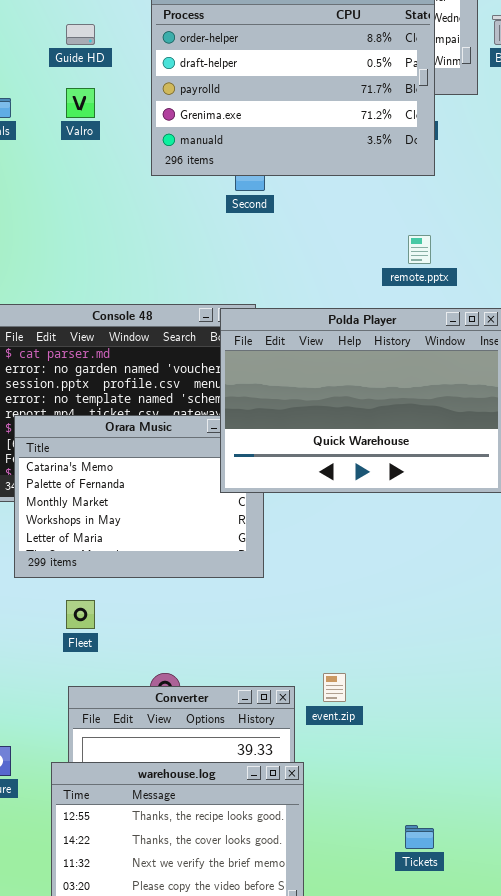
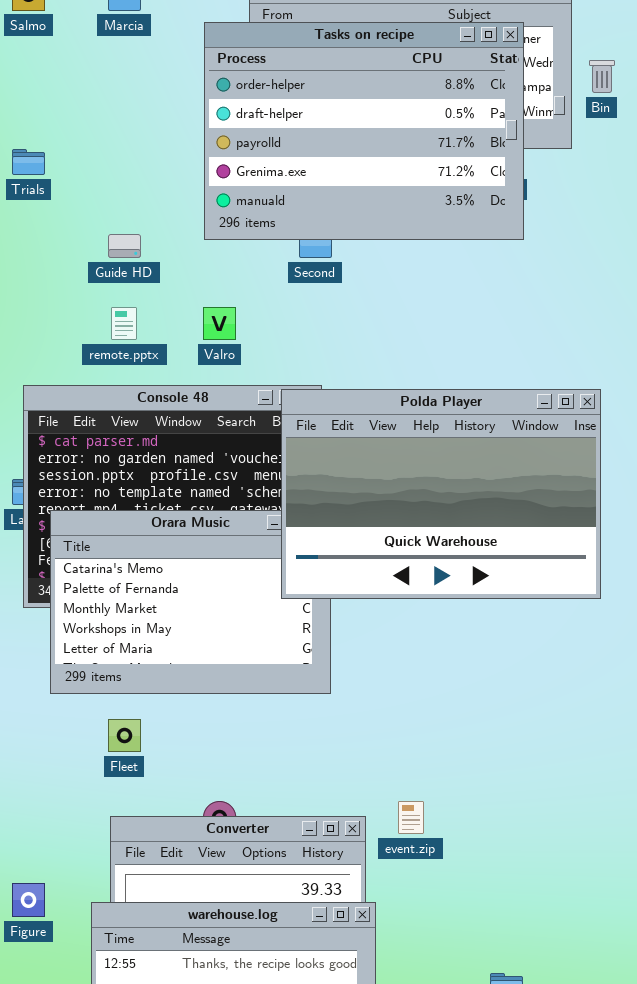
Guide HD: [66,24,95,45] -> [108,234,141,258], moved
Valro: [66,88,95,118] -> [203,307,236,340], moved
remote.pptx: [408,235,431,264] -> [111,307,137,340], moved

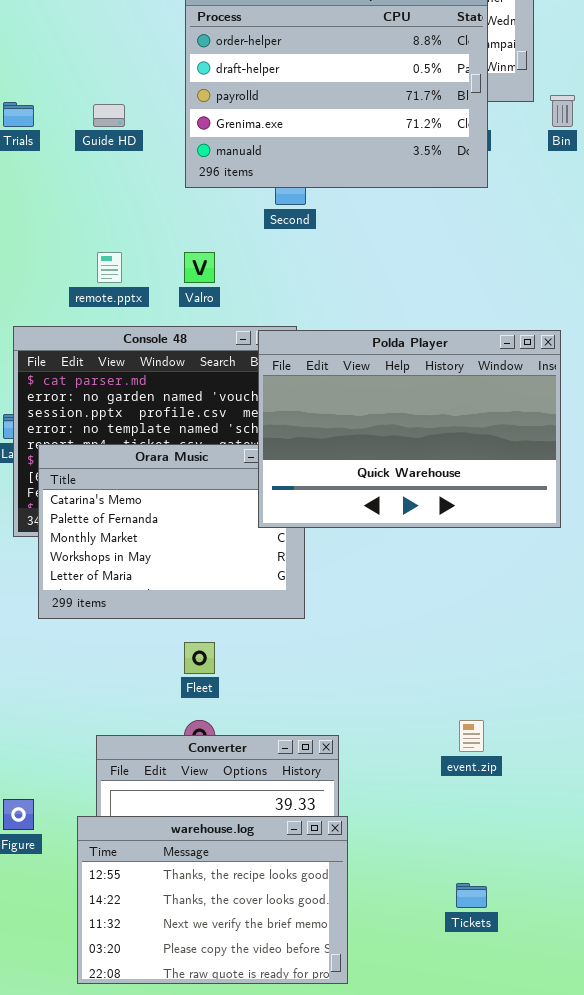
Bin: [589,60,615,93] -> [550,95,575,127], moved
Guide HD: [108,234,141,258] -> [93,104,125,127], moved
Fleet: [108,719,141,752] -> [184,642,215,674], moved
event.zip: [398,801,424,834] -> [459,720,484,752], moved

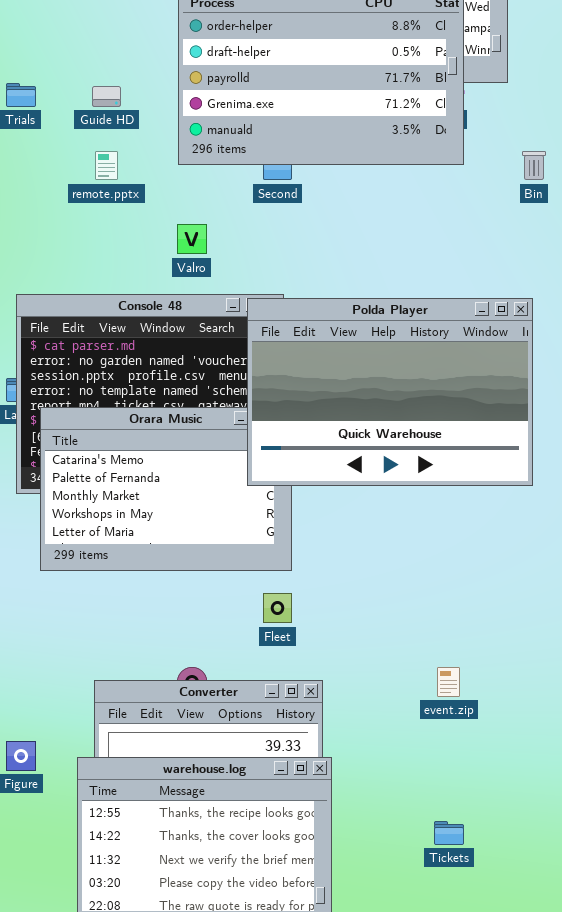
Bin: [550,95,575,127] -> [522,151,546,180], moved
remote.pptx: [97,252,122,283] -> [95,151,118,180], moved
Fleet: [184,642,215,674] -> [263,593,292,623], moved

